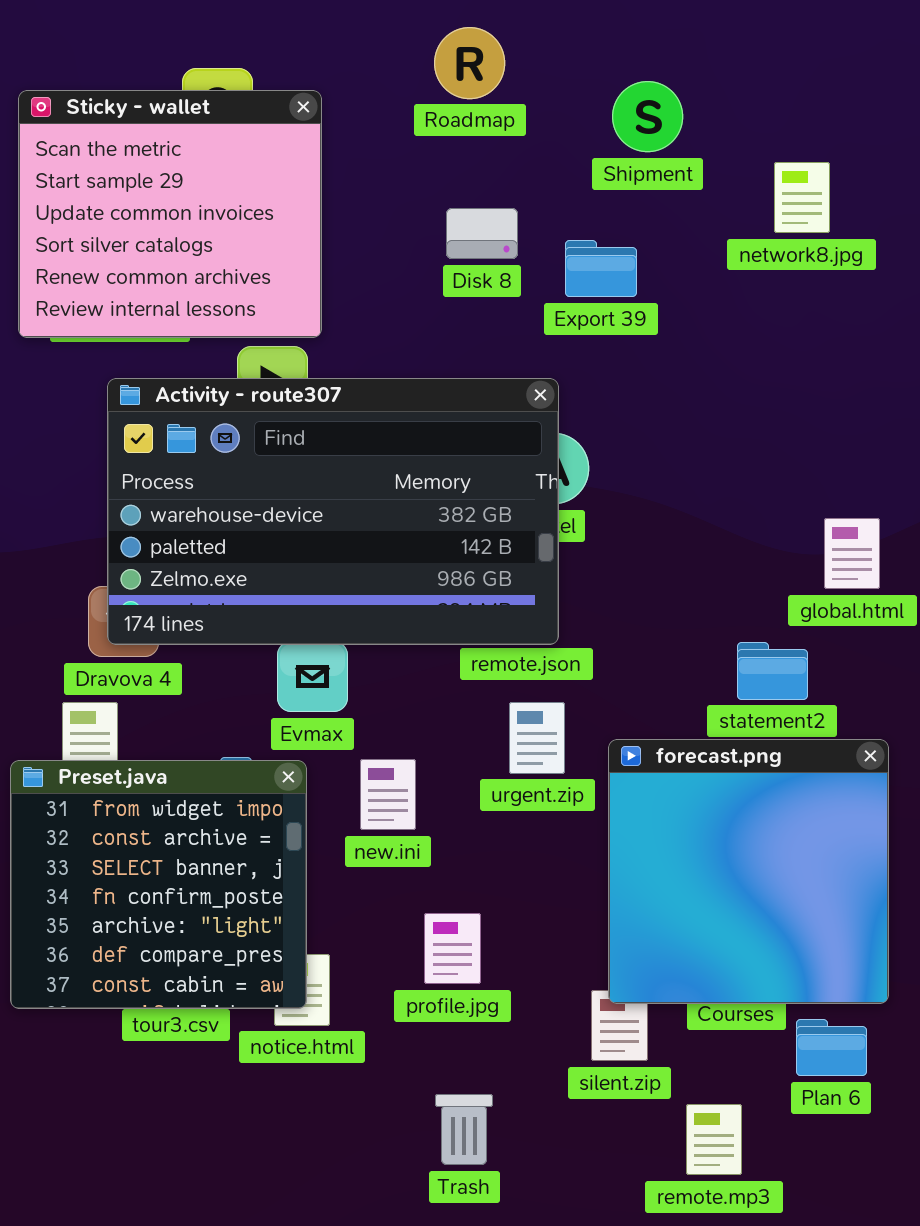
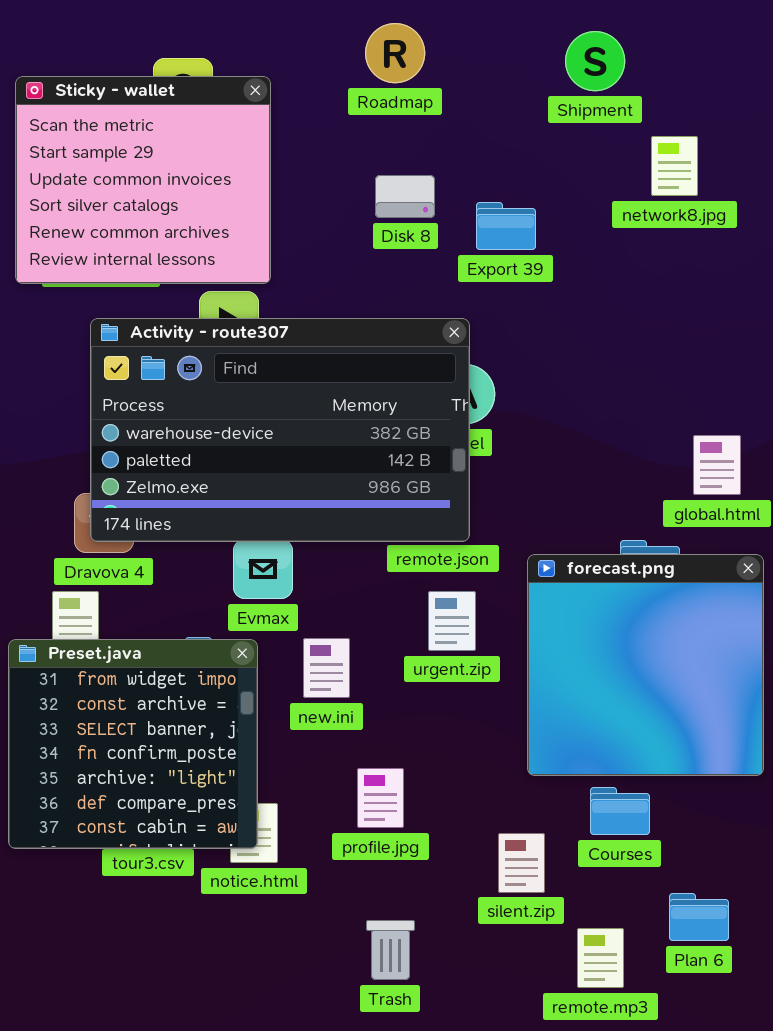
Shipment: [612,81,683,152] -> [565,31,625,91], moved
forecast.png: [608,739,889,1004] -> [527,554,764,776], moved
Plan 6: [796,1019,867,1076] -> [669,893,729,941], moved

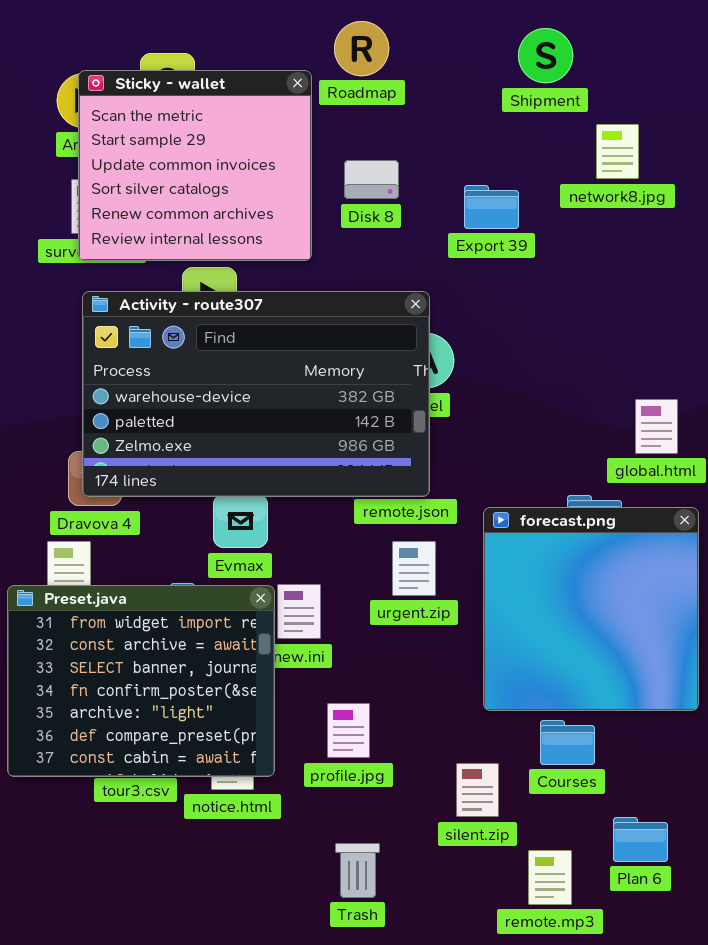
Sticky - wallet: [15,76,271,284] -> [78,70,312,261], moved
Export 39: [476,202,536,250] -> [464,185,519,229], moved
Preset.java: [8,639,258,849] -> [7,585,275,777], resized

